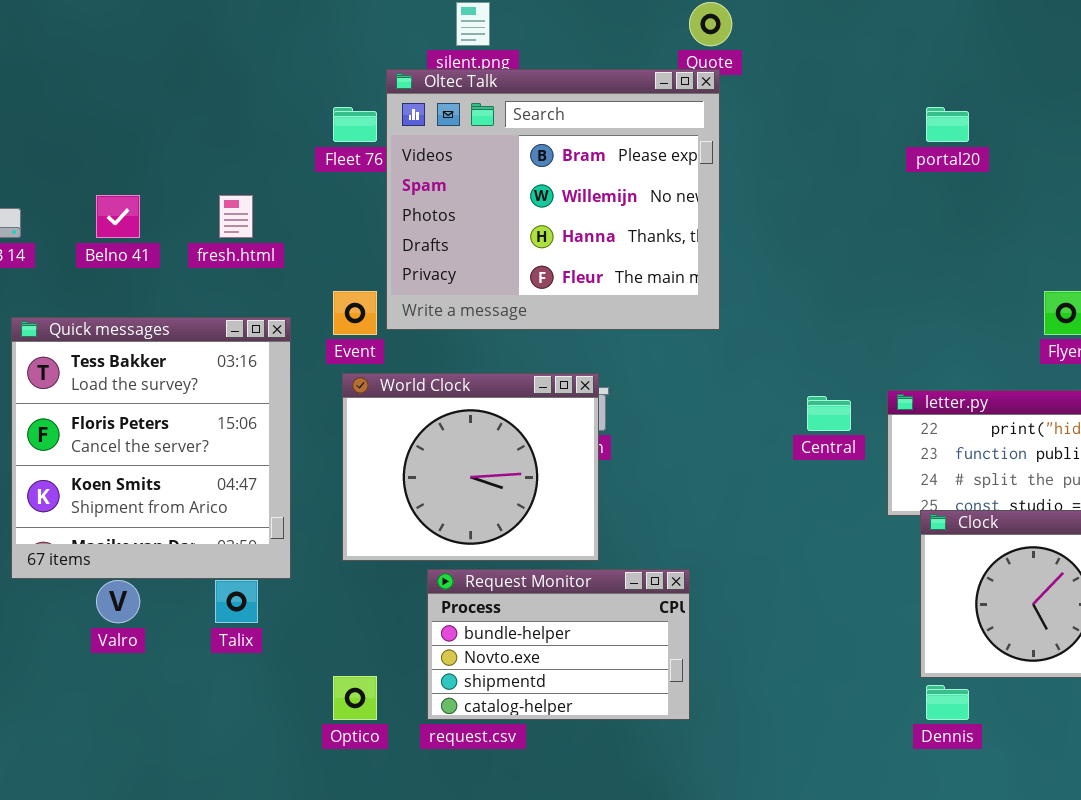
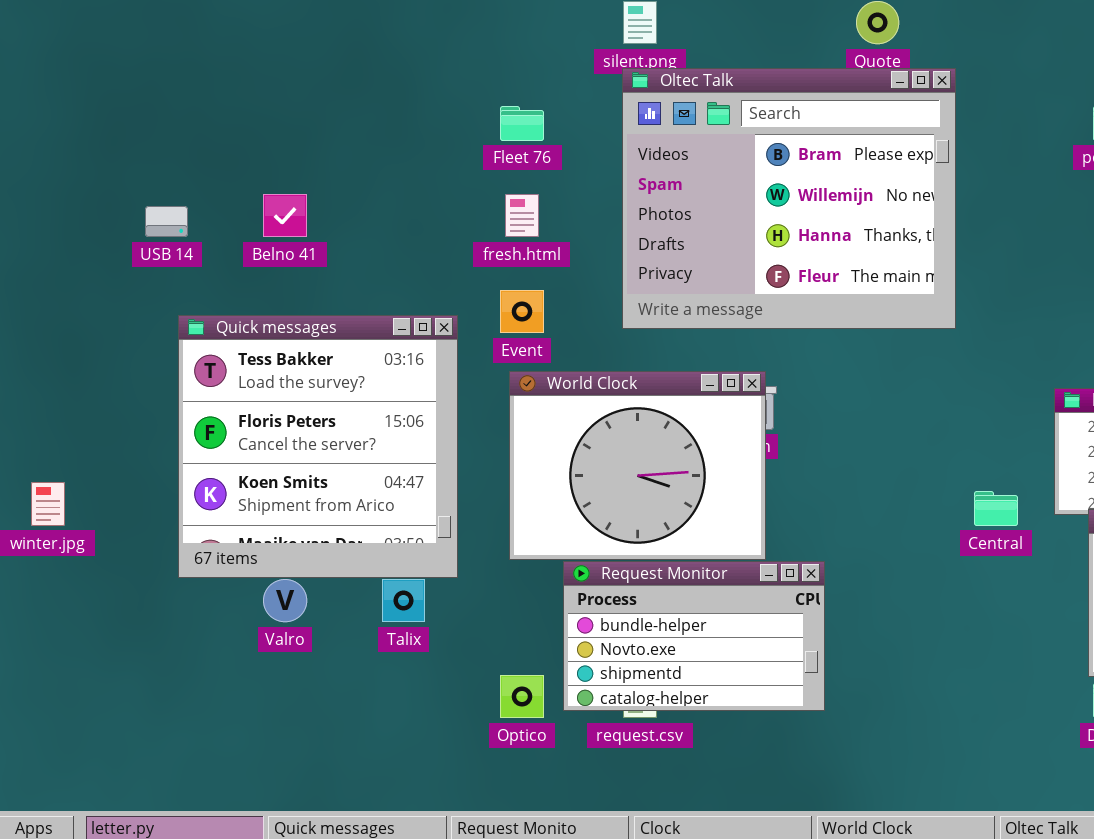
Oltec Talk: [386,69,720,330] -> [622,68,956,329], moved
fresh.html: [219,195,253,238] -> [505,194,539,237], moved
Central: [807,396,851,431] -> [974,491,1018,526], moved
Request Monitor: [427,569,690,720] -> [563,561,825,711], moved

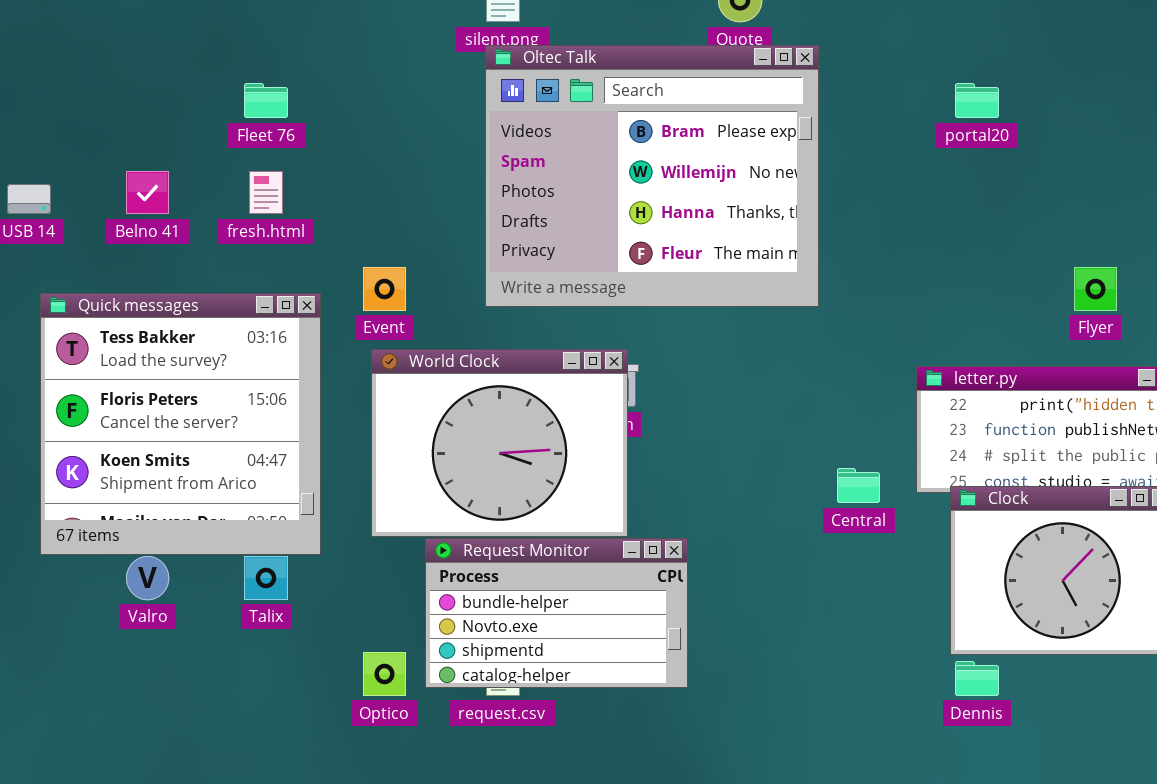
Fleet 76: [500,106,544,141] -> [244,83,288,118], moved
fresh.html: [505,194,539,237] -> [249,171,283,214], moved

